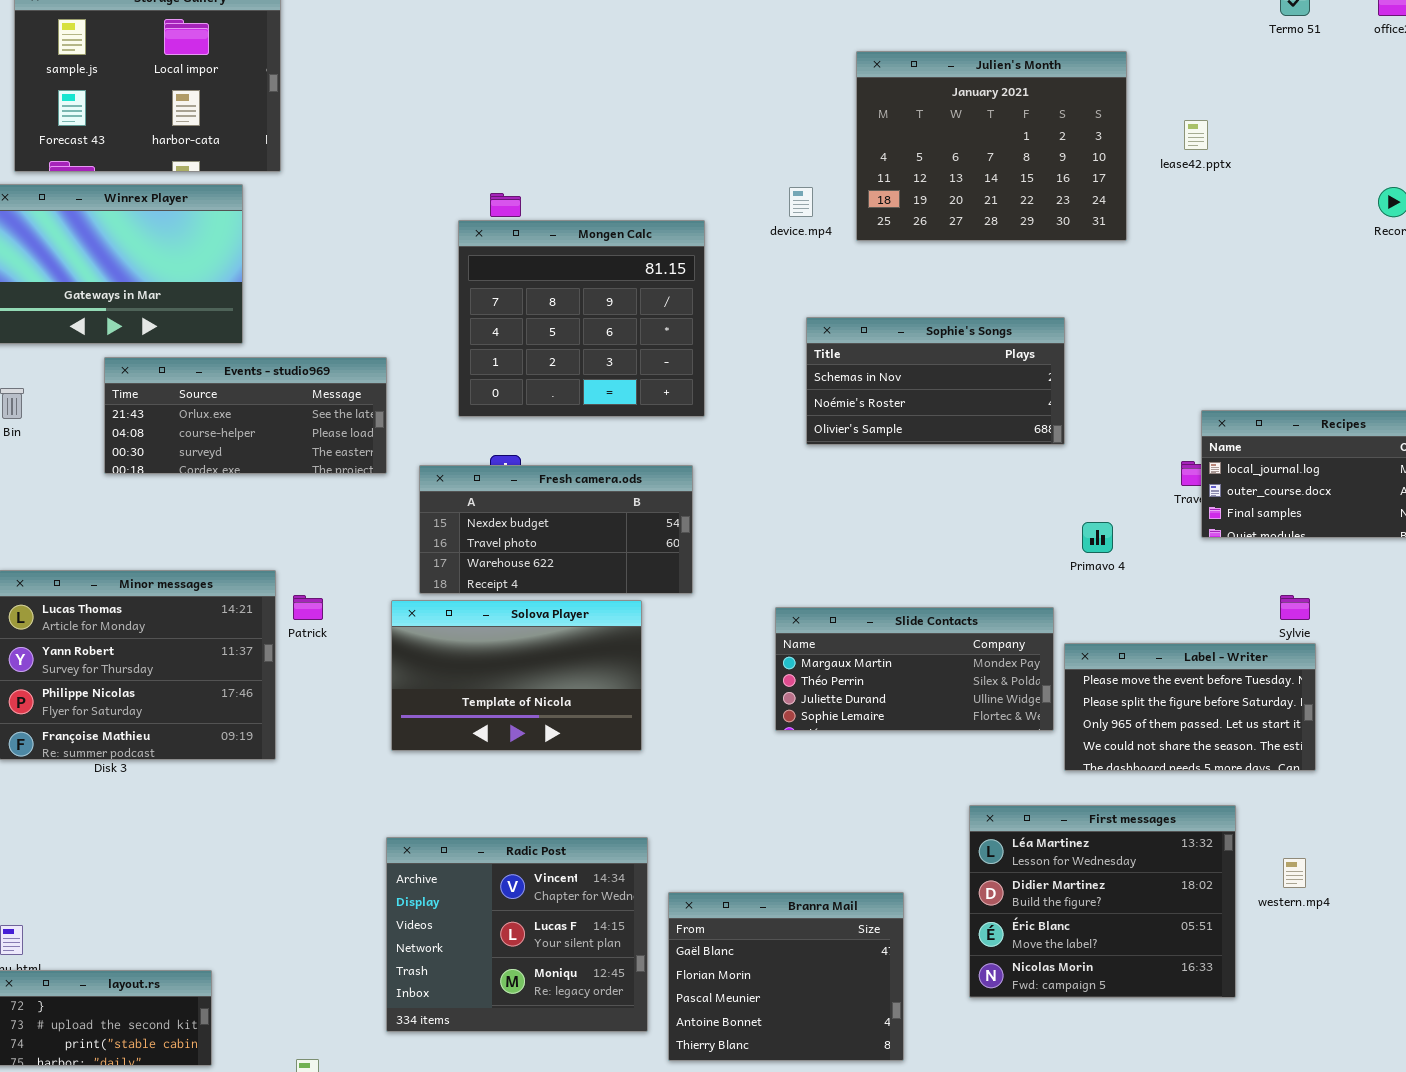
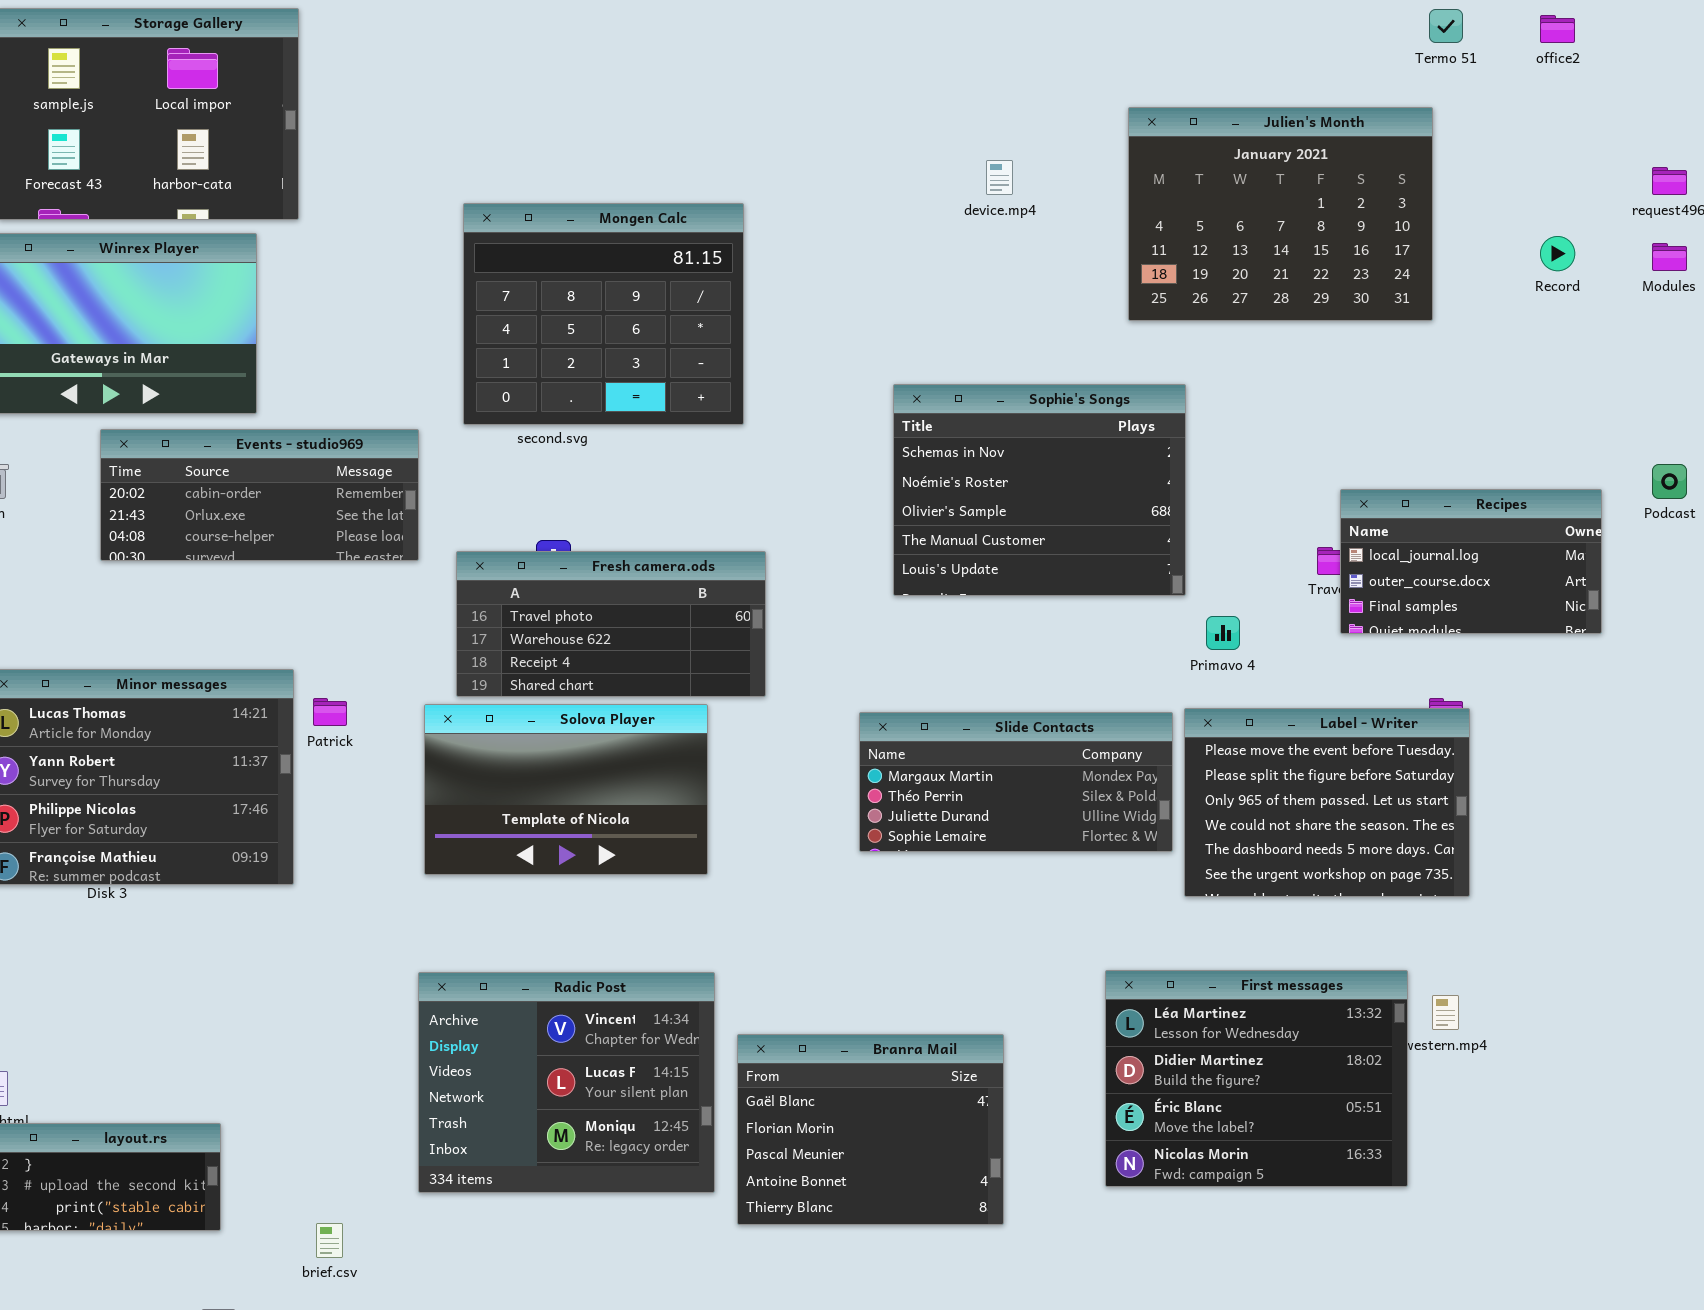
Julien's Month: [856,51,1127,241] -> [1128,107,1433,321], moved
device.mp4: [789,187,813,217] -> [986,160,1013,195], moved
Mongen Calc: [458,220,705,417] -> [463,203,744,425], moved
Sophie's Songs: [806,317,1065,445] -> [893,384,1186,596], resized
Events - studio969: [104,357,387,474] -> [100,429,419,561], scrolled up 1 row
Fresh camera.ods: [419,465,693,594] -> [456,551,766,697], scrolled down 1 row
Label - Writer: [1064,643,1316,771] -> [1184,708,1470,897], resized
First messages: [969,805,1236,998] -> [1105,970,1408,1187], moved

